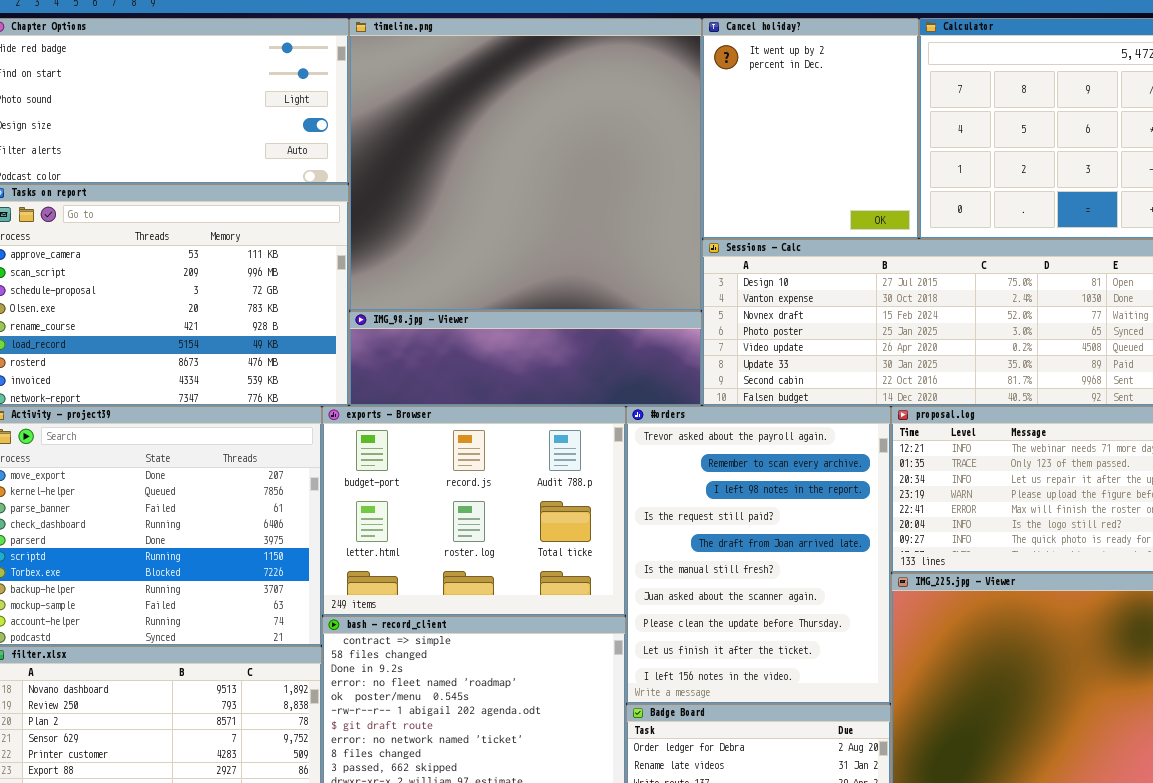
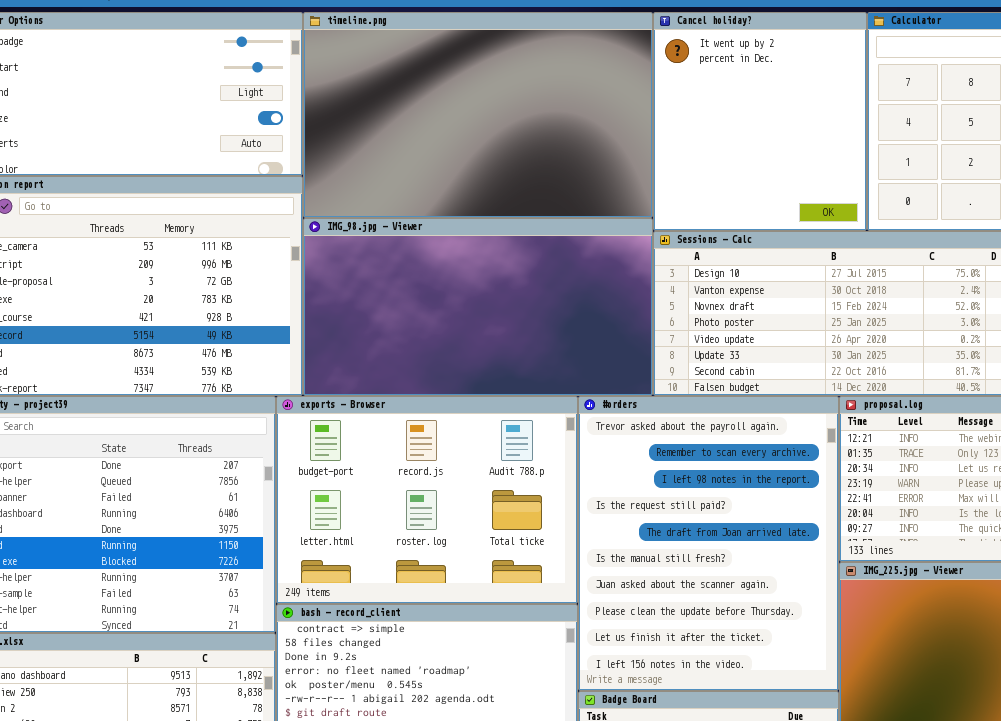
timeline.png: [349,18,702,311] -> [303,12,653,218], resized
IMG_98.jpg - Viewer: [349,311,702,406] -> [303,218,653,396], resized

